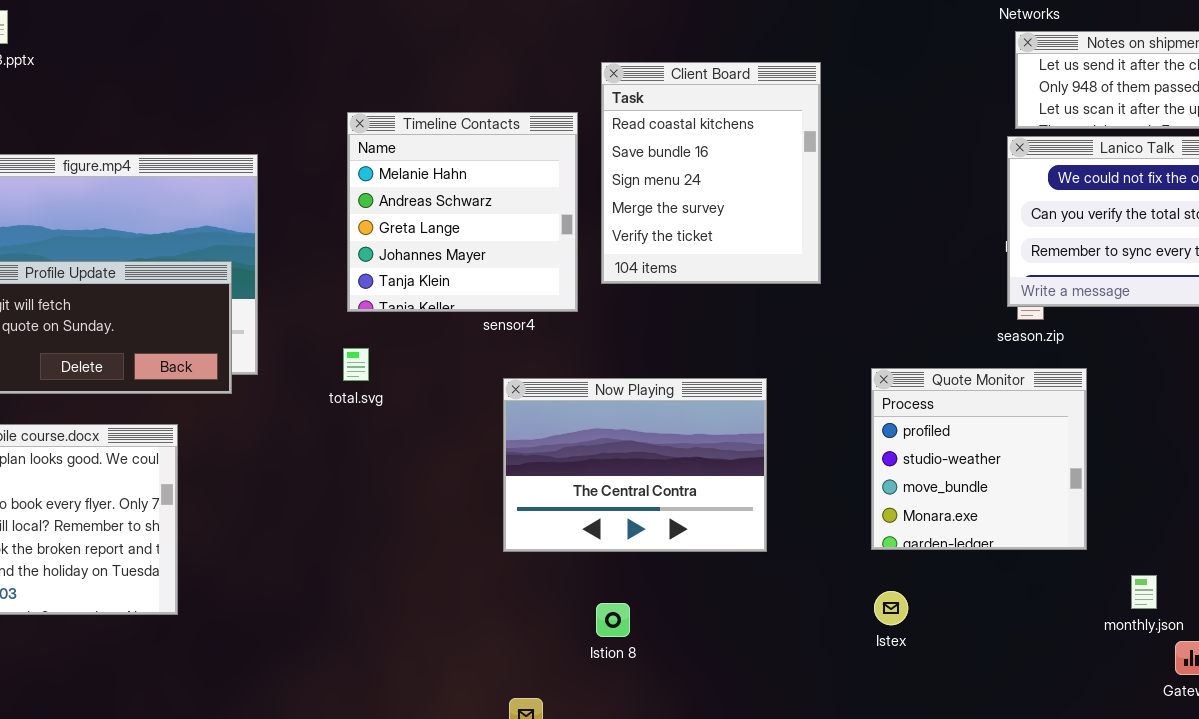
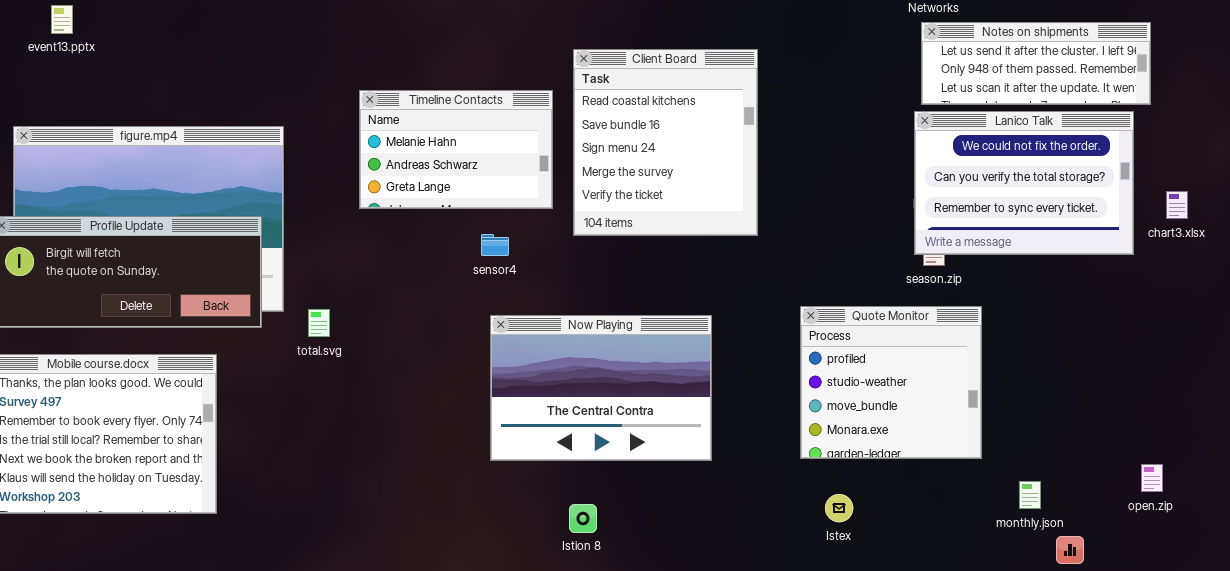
Timeline Contacts: [347,112,578,312] -> [359,90,553,209], resized
total.svg: [343,348,369,381] -> [308,309,330,337], moved
Istex: [874,591,908,625] -> [825,494,853,522], moved

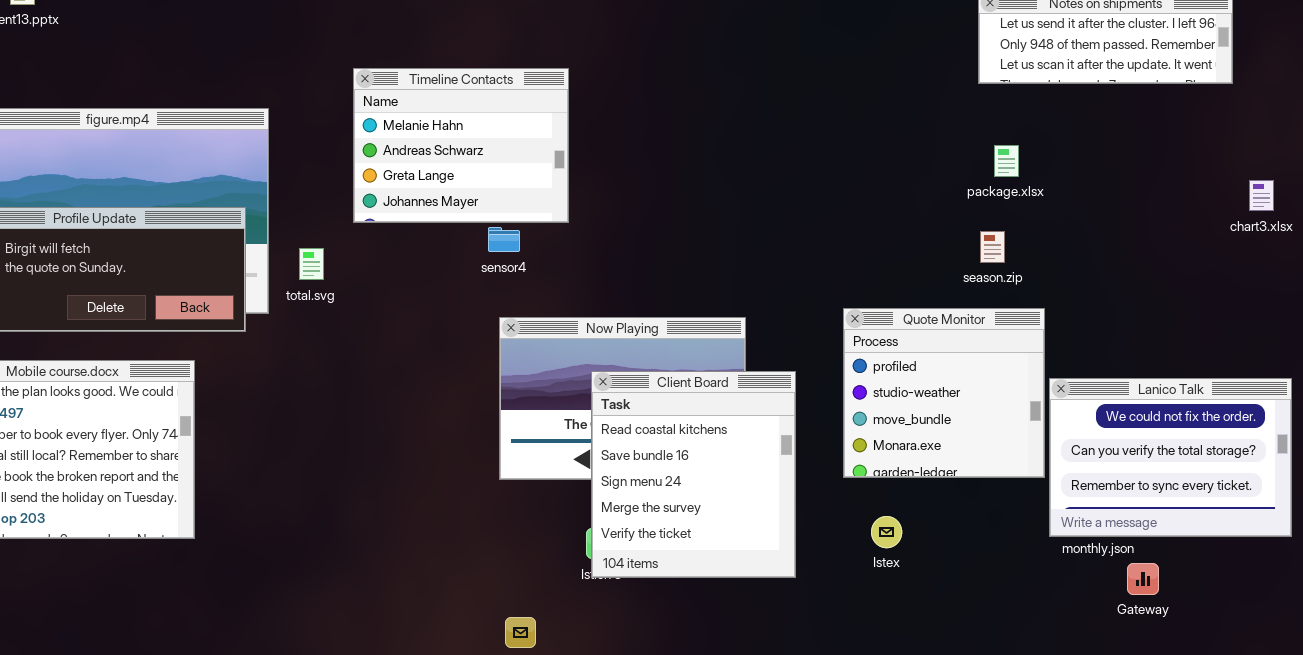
Client Board: [573,49,758,236] -> [591,371,796,578], moved
Timeline Contacts: [359,90,553,209] -> [353,68,569,223], resized
Lanico Talk: [914,111,1134,255] -> [1049,378,1292,537], moved
total.svg: [308,309,330,337] -> [299,248,324,280], moved

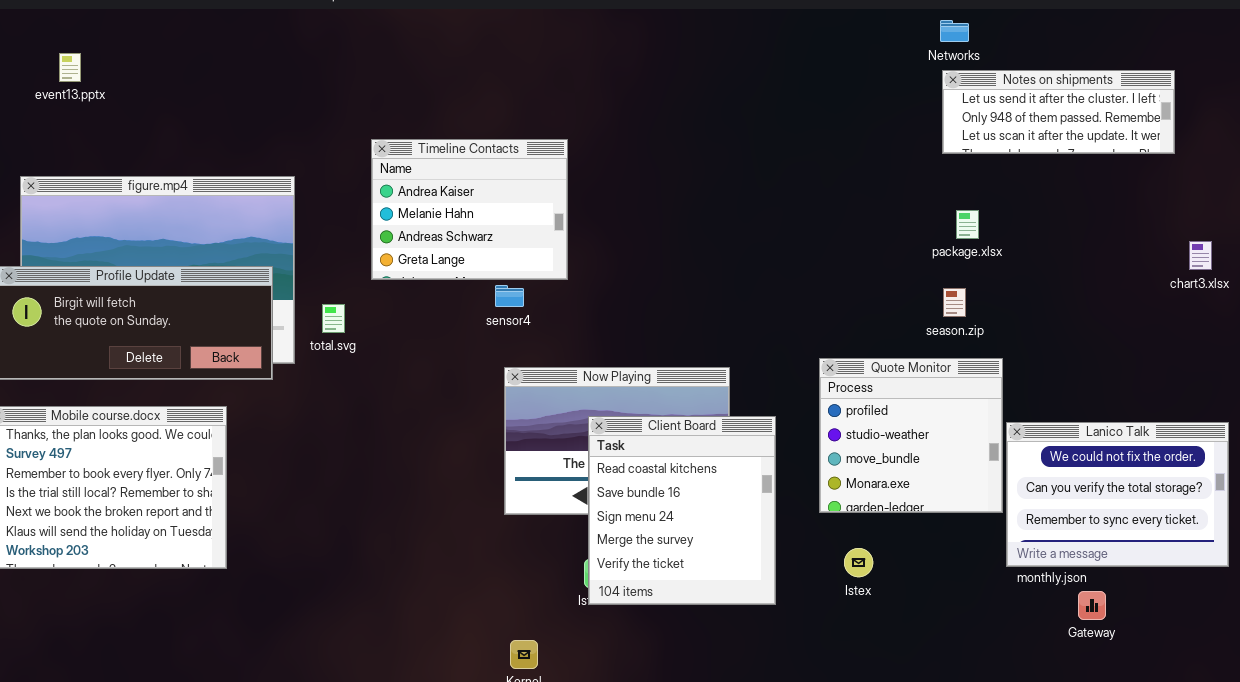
Timeline Contacts: [353,68,569,223] -> [371,139,568,280], scrolled up 1 row

